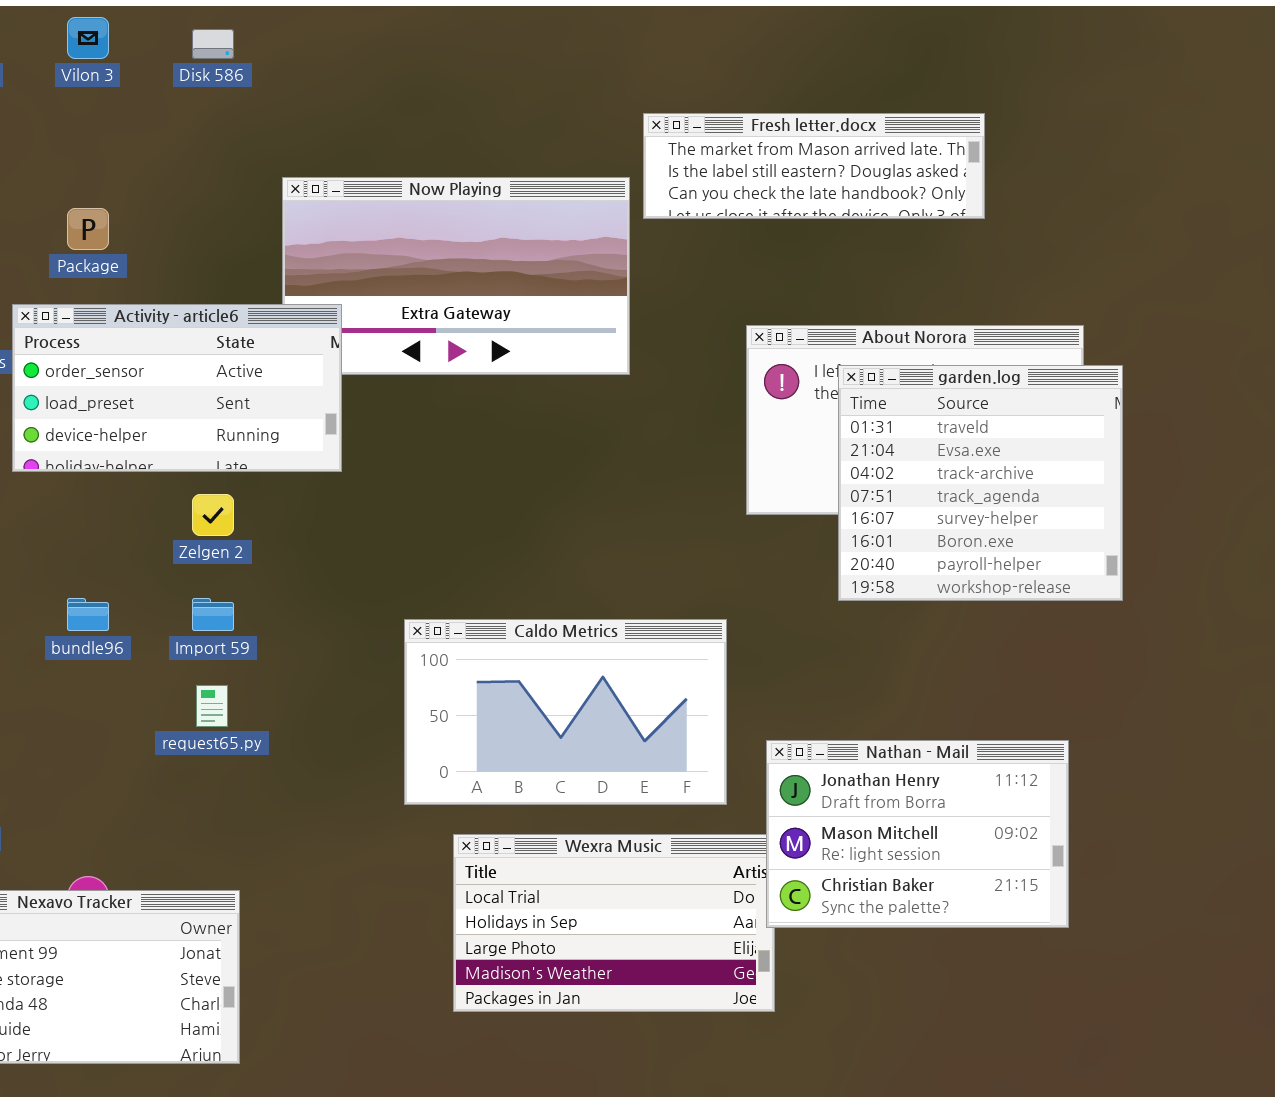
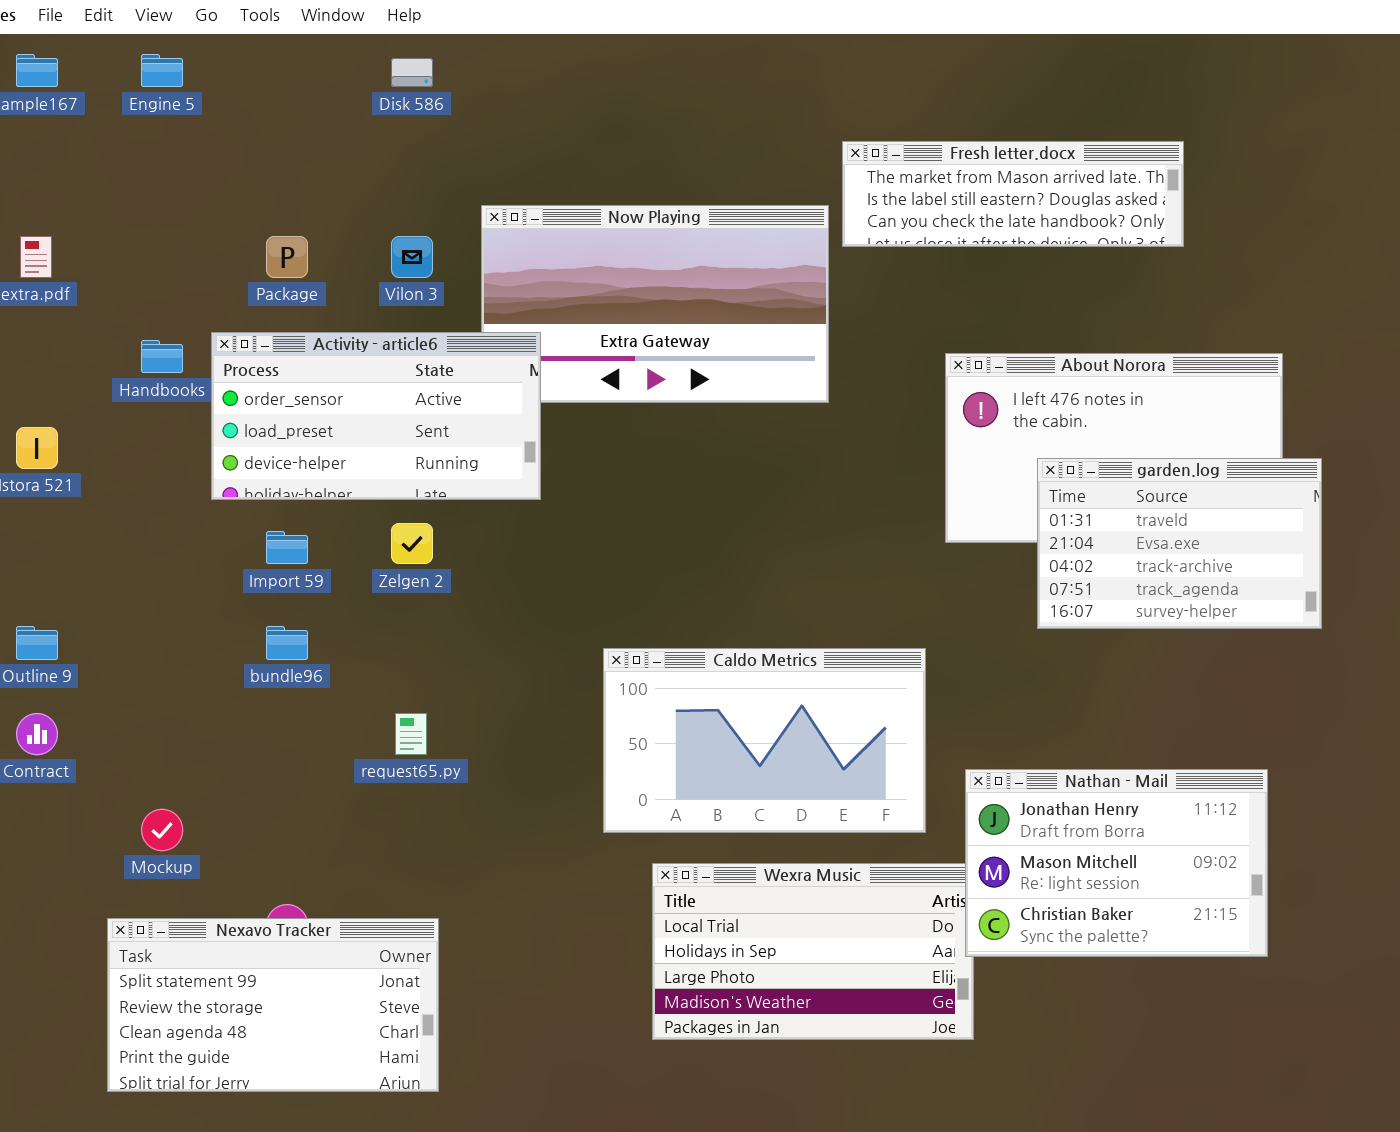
Vilon 3: [67,17,109,59] -> [391,236,433,278], moved
garden.log: [838,365,1123,601] -> [1037,458,1322,629], resized
Import 59: [192,598,234,631] -> [266,531,308,564], moved

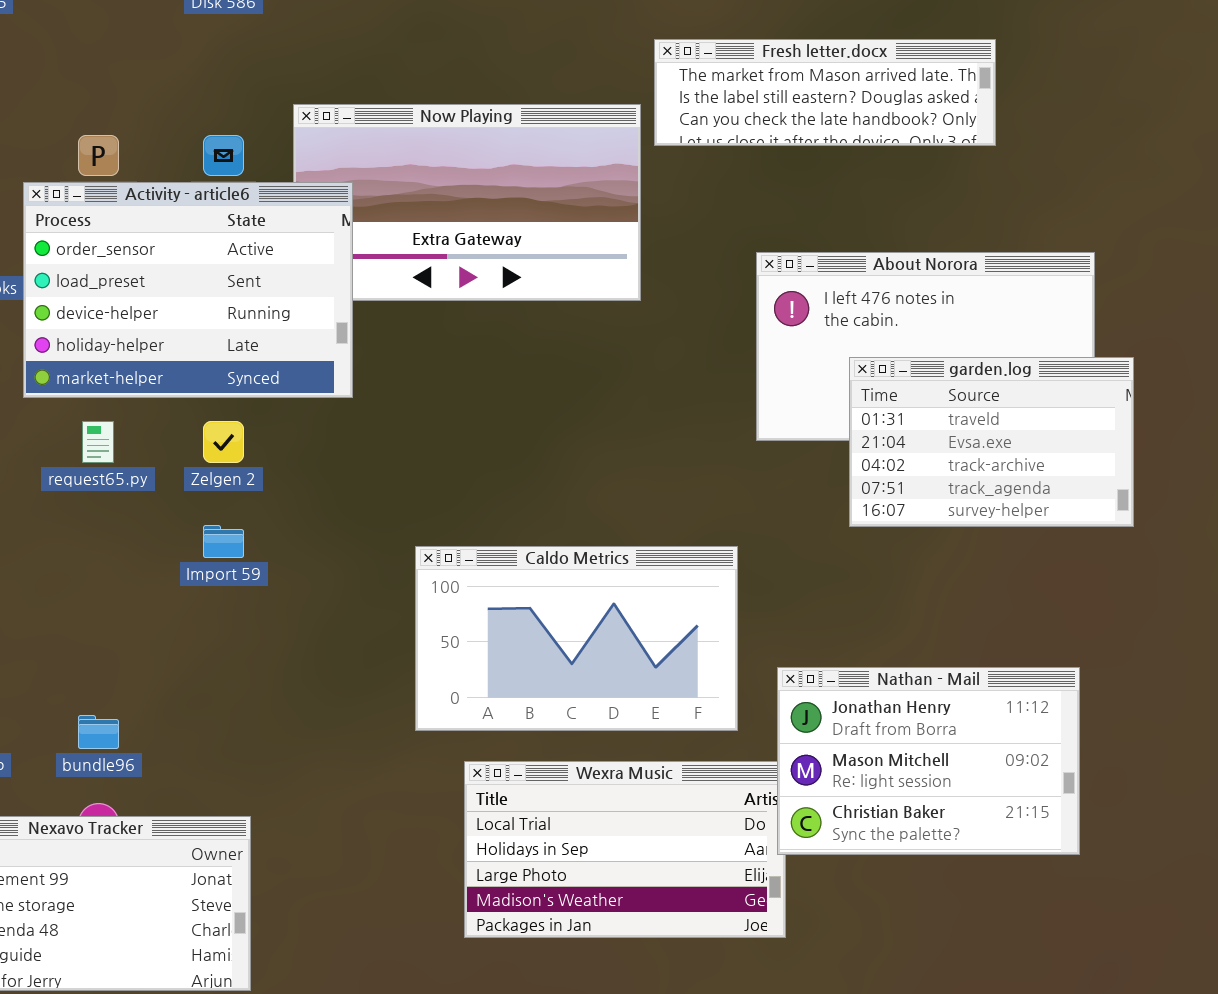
Activity - article6: [211,332,541,500] -> [23,182,353,398], resized
Import 59: [266,531,308,564] -> [203,525,244,558], moved
bundle96: [266,626,308,660] -> [78,715,119,749], moved
request65.py: [395,713,427,755] -> [82,421,114,463], moved

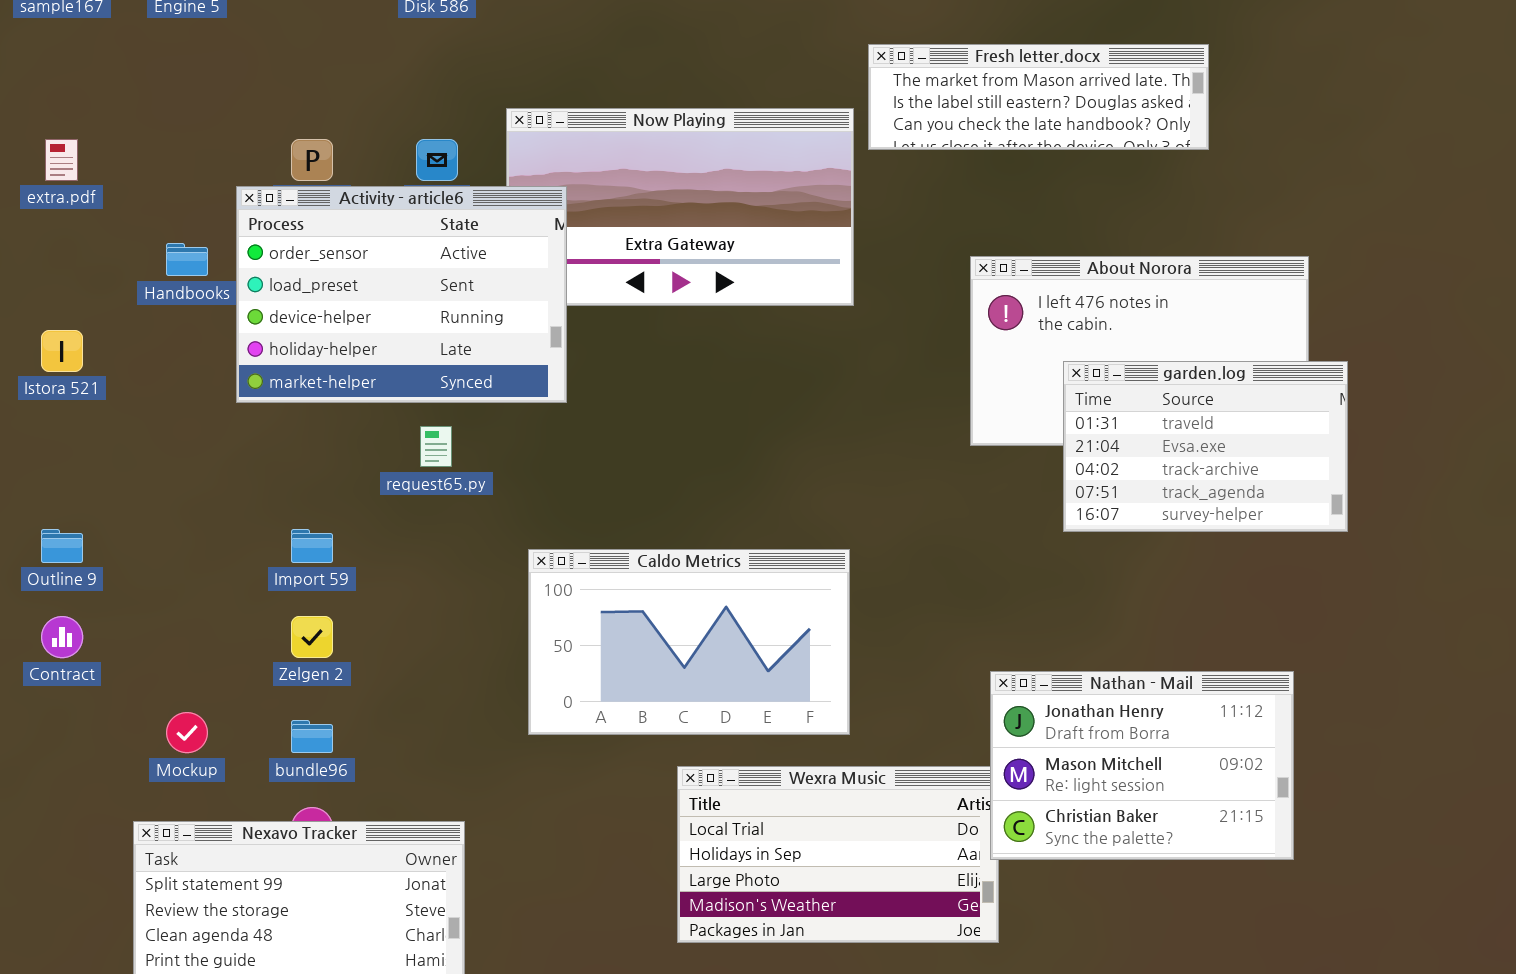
request65.py: [82,421,114,463] -> [420,426,452,467], moved
Zelgen 2: [203,421,244,463] -> [291,616,333,658], moved
Import 59: [203,525,244,558] -> [291,529,333,563], moved
Caldo Metrics: [415,546,738,731] -> [528,549,850,735], moved

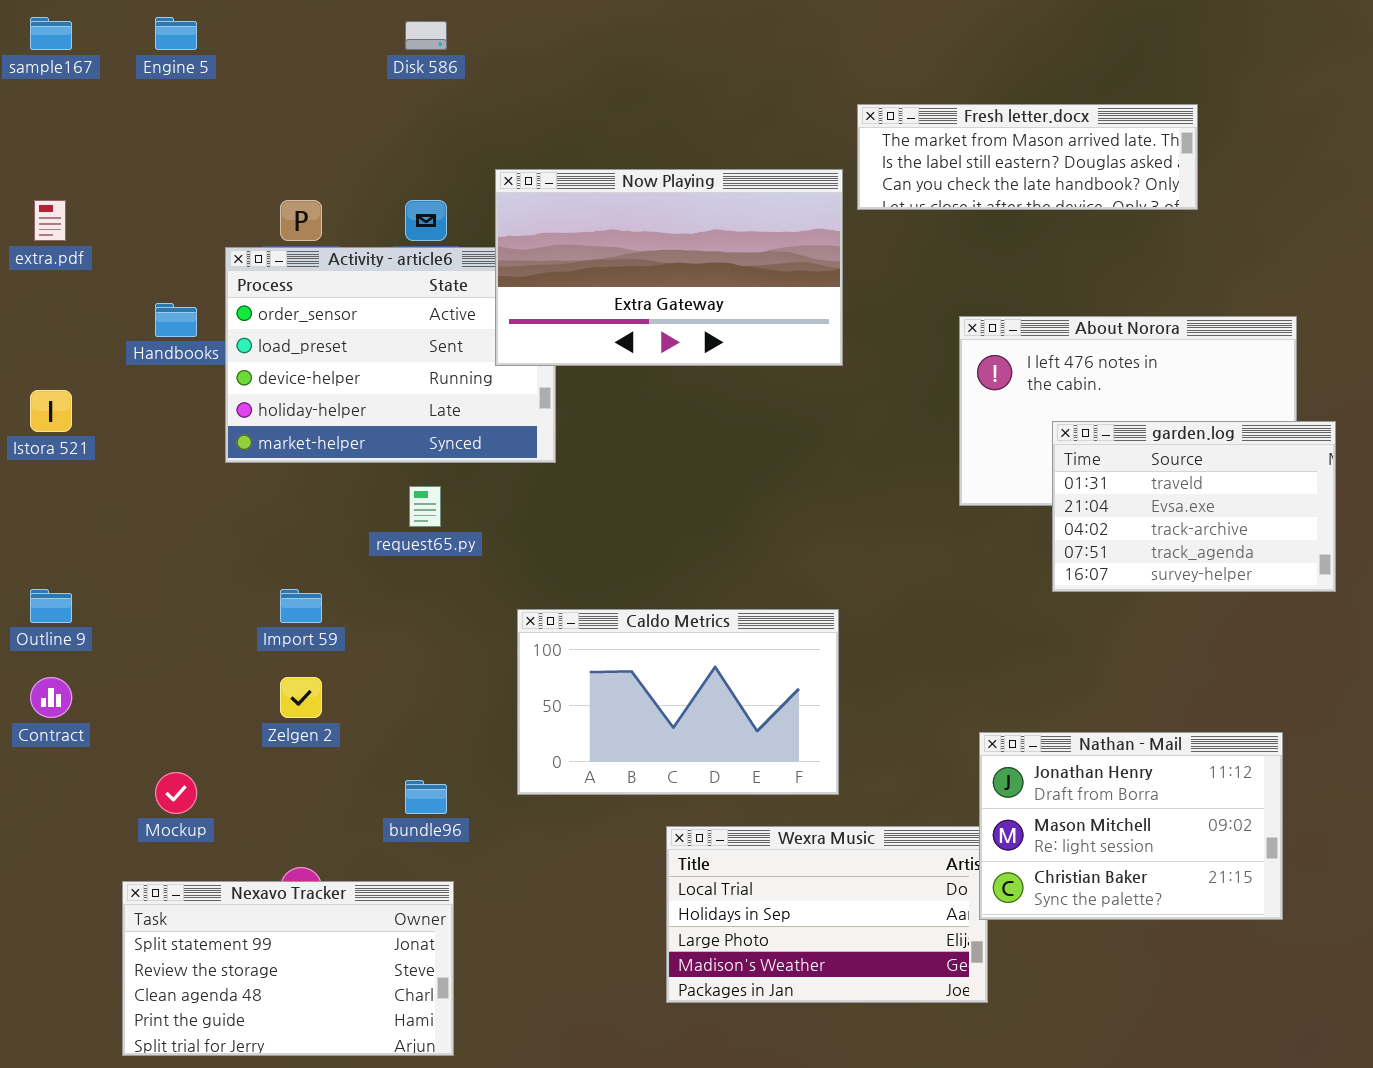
Now Playing: [506,108,854,306] -> [495,169,843,366], raised
bundle96: [291,720,333,753] -> [405,780,447,814], moved

